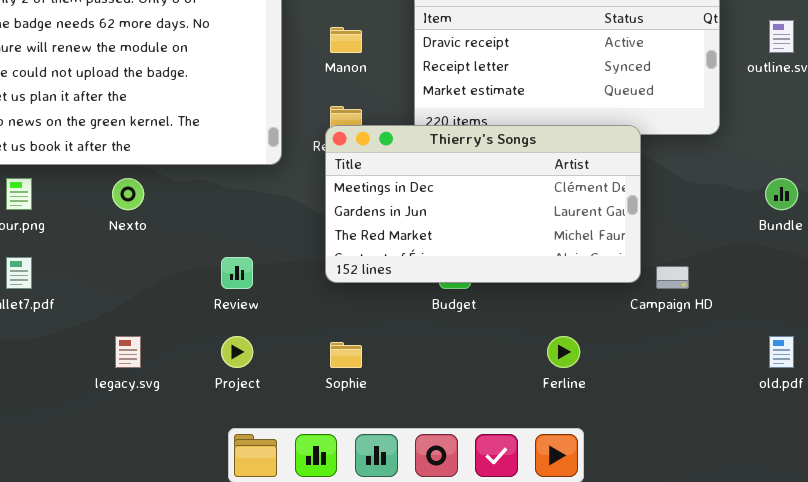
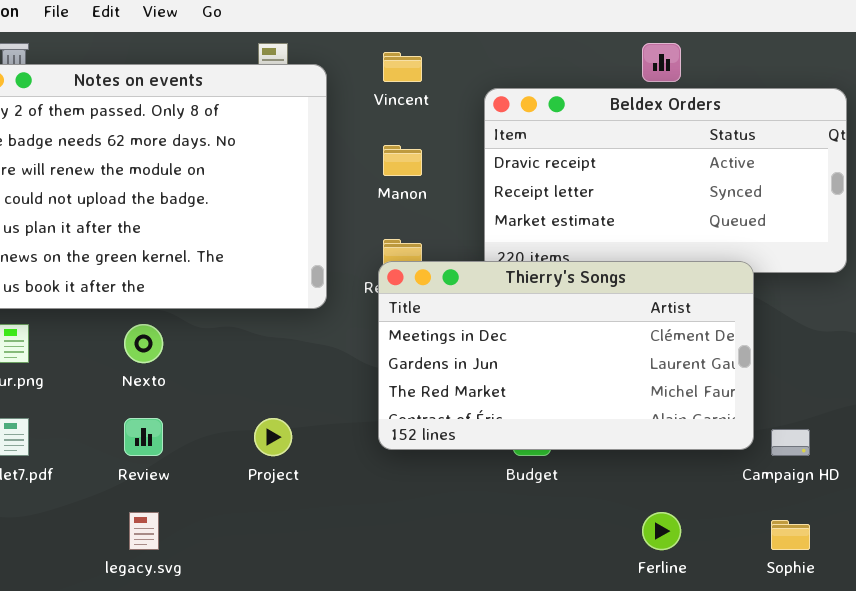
Review: [221,257,253,289] -> [124,418,163,456], moved
Project: [221,336,253,368] -> [254,418,292,456], moved
Sophie: [330,342,362,368] -> [771,520,810,550], moved

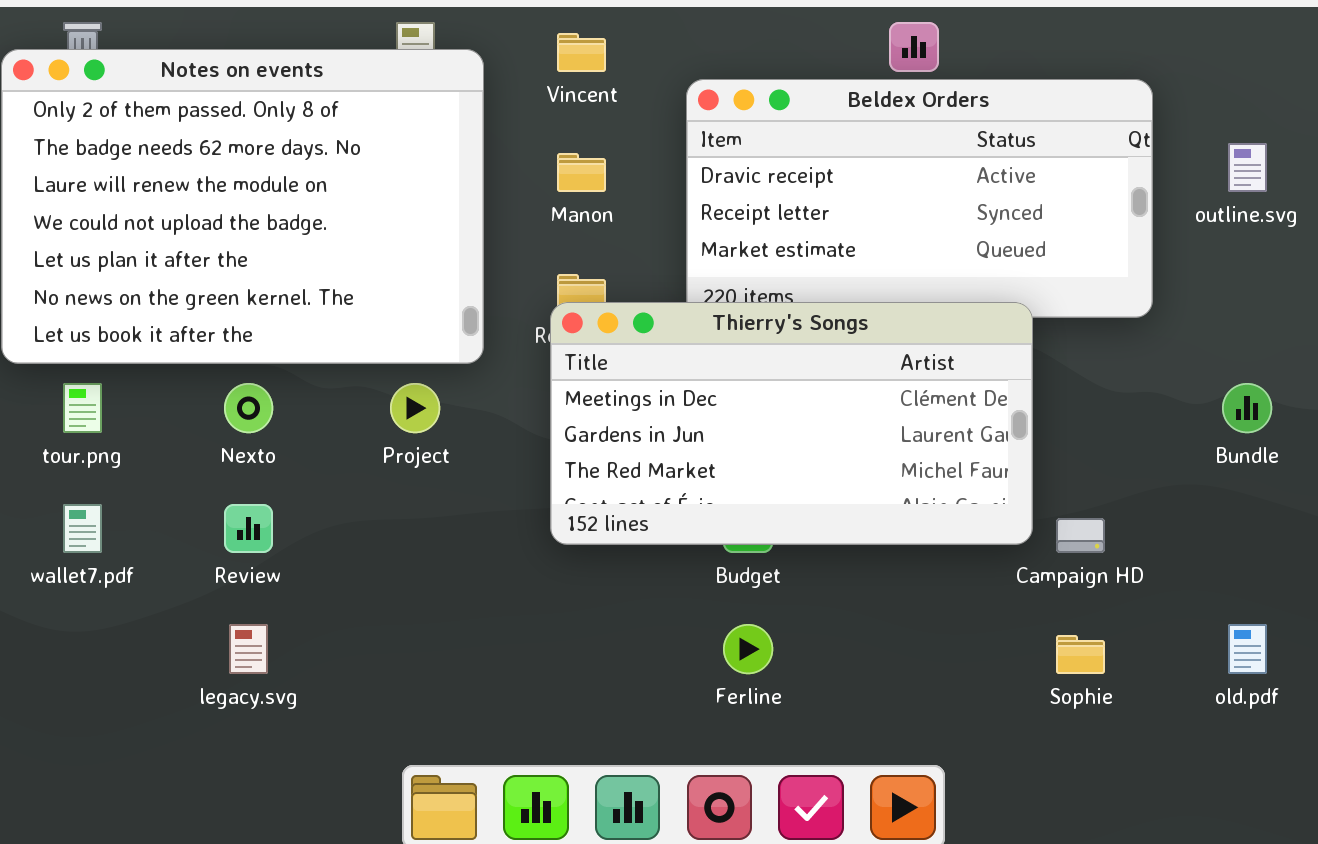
Project: [254,418,292,456] -> [390,383,440,433], moved
Ferline: [642,512,681,550] -> [723,624,773,674], moved

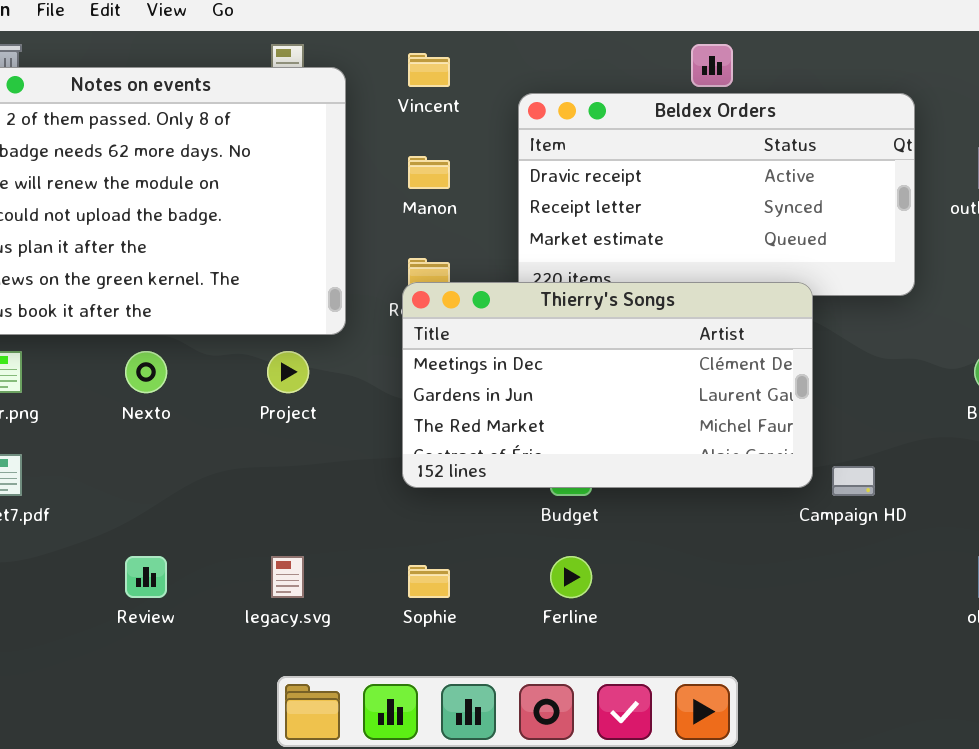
Review: [224,504,273,553] -> [125,556,167,598], moved
legacy.svg: [229,624,268,674] -> [271,556,304,598], moved
Sophie: [1056,635,1105,674] -> [408,565,450,598], moved

